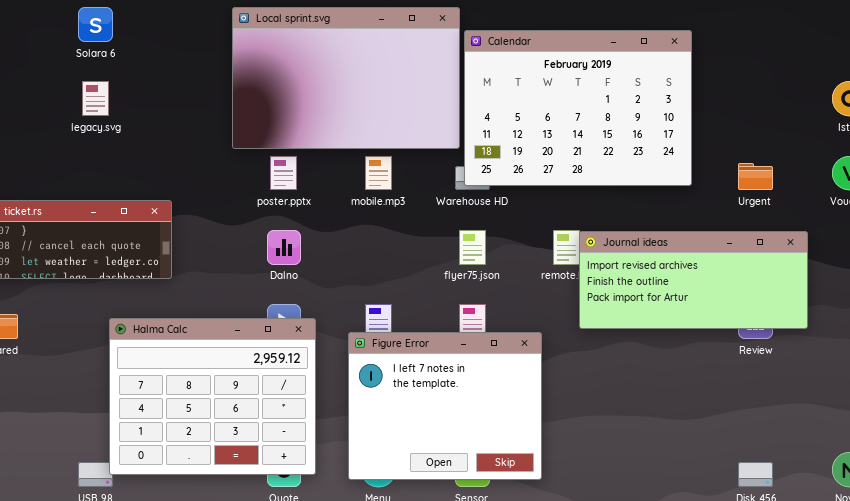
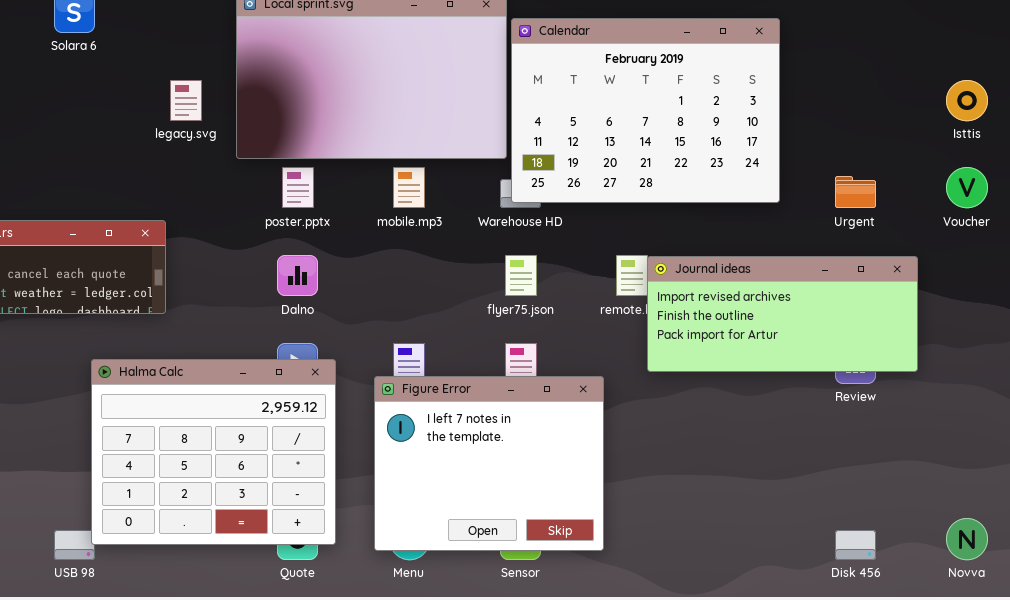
legacy.svg: [82,81,109,116] -> [170,80,202,121], moved

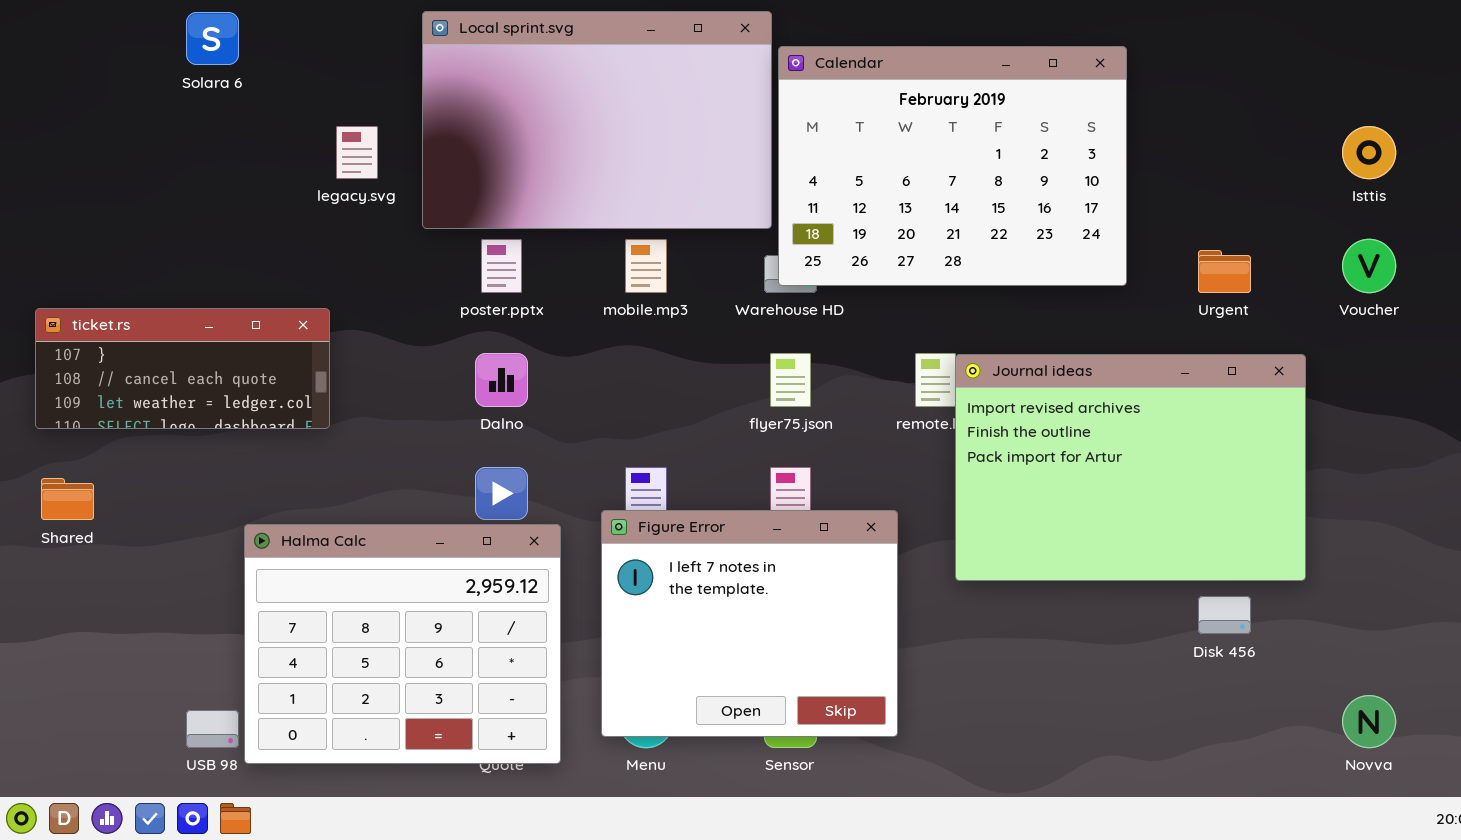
Journal ideas: [647,256,918,372] -> [955,354,1306,581], resized
Halma Calc: [91,359,336,545] -> [244,524,561,764], moved
Disk 456: [835,530,876,560] -> [1198,596,1251,634], moved

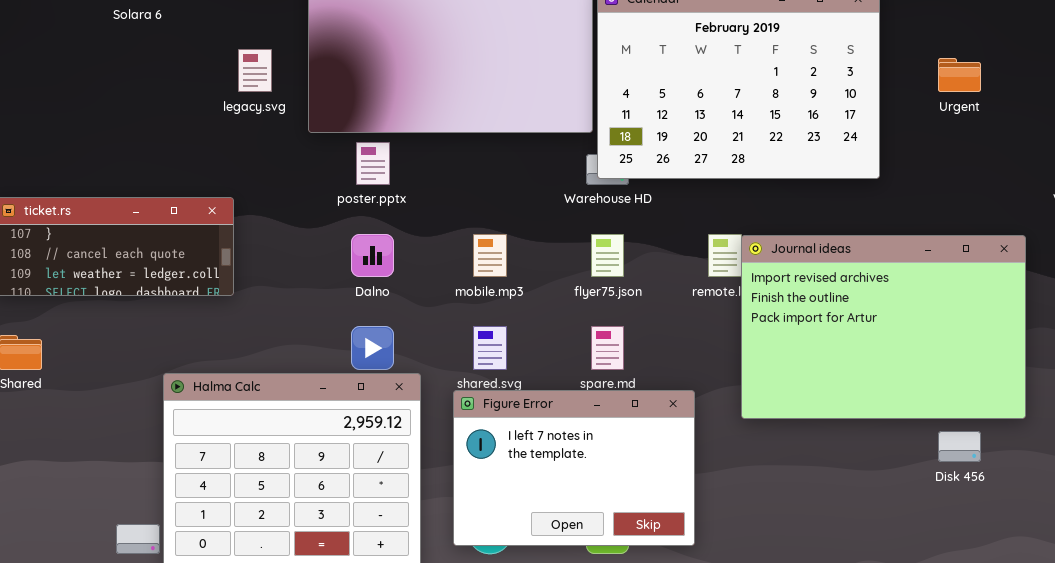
mobile.mp3: [625,239,667,293] -> [473,234,507,277], moved
Urgent: [1198,250,1251,293] -> [938,58,981,92], moved
Figure Error: [601,510,898,737] -> [453,390,695,546], resized

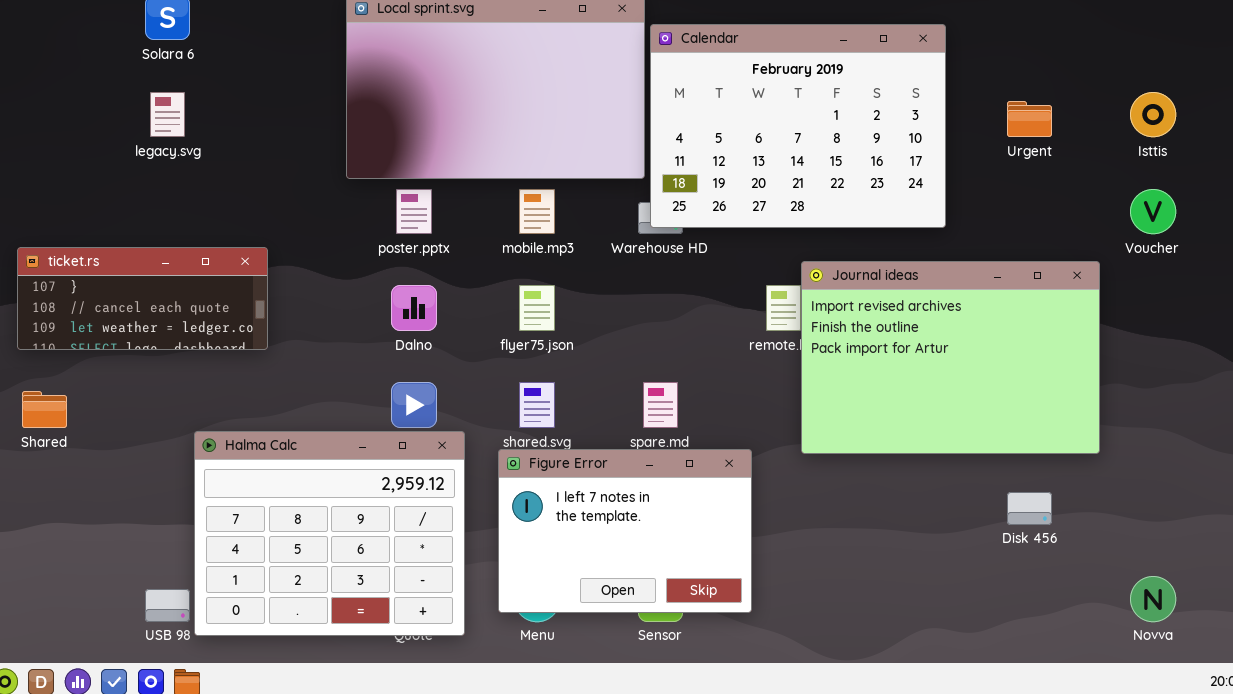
legacy.svg: [238,49,272,92] -> [150,92,185,137], moved
mobile.mp3: [473,234,507,277] -> [519,189,555,234], moved
flyer75.json: [591,234,624,277] -> [519,285,555,331], moved
Journal ideas: [741,235,1026,419] -> [801,261,1100,454], moved

